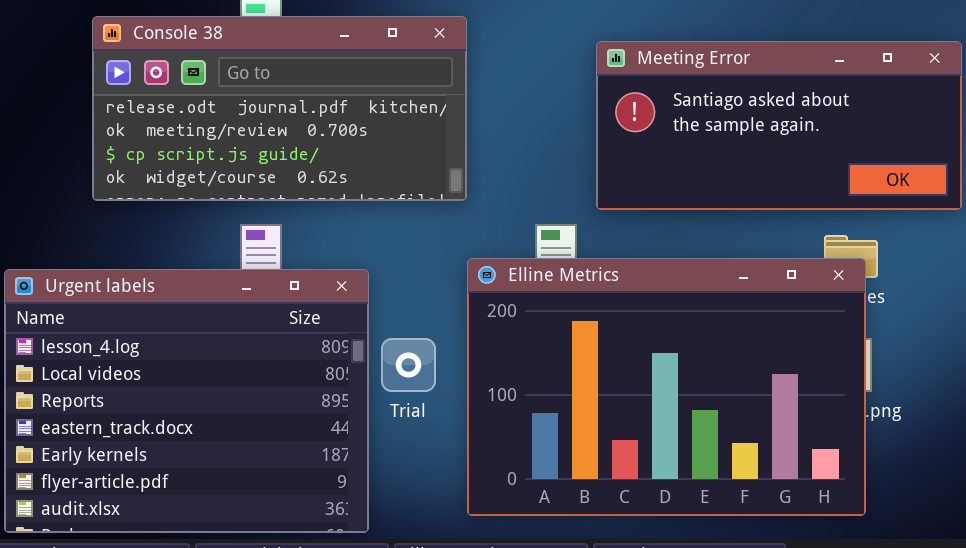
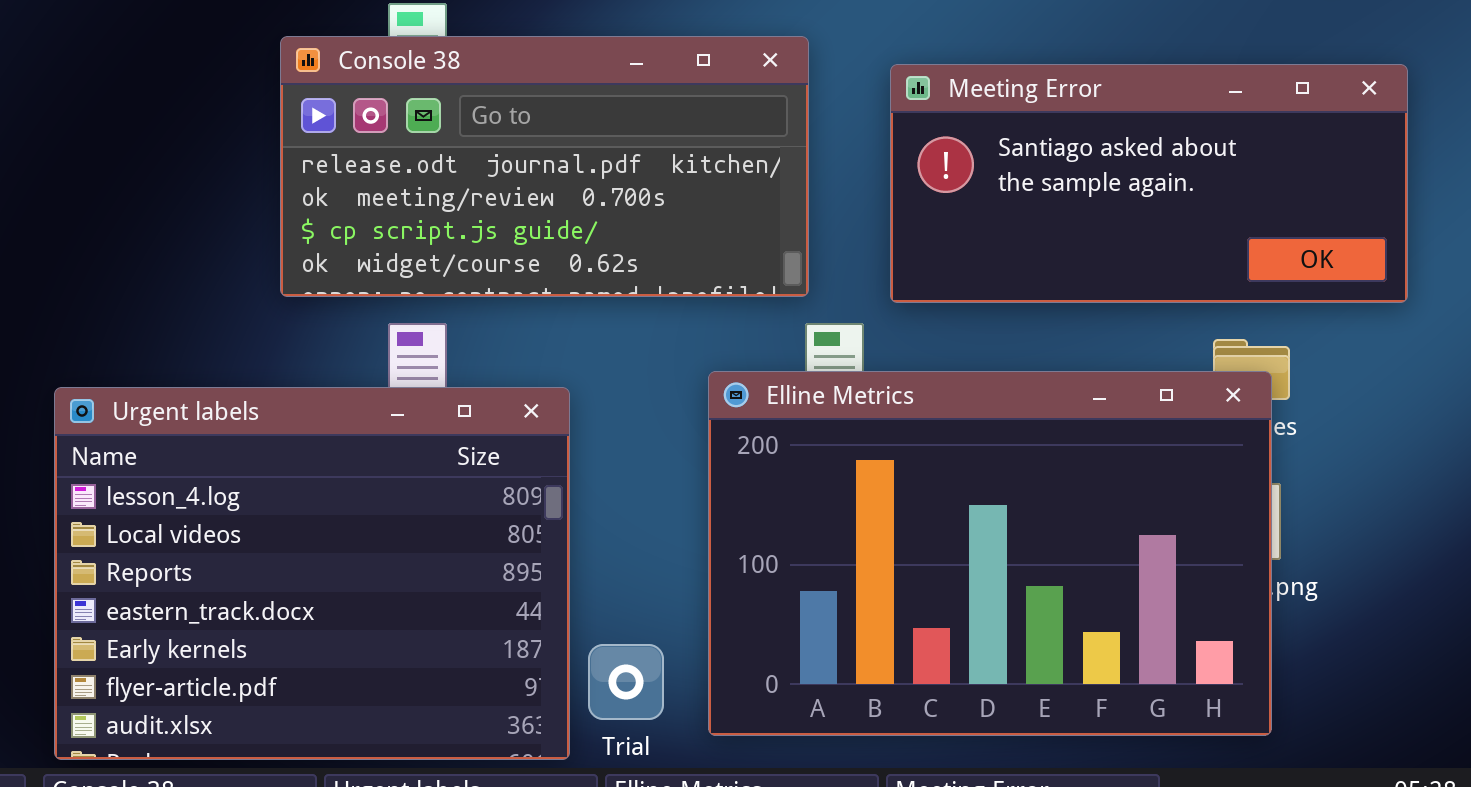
Console 38: [92,16,467,201] -> [280,36,809,297], moved
Trial: [381,338,436,392] -> [588,644,664,720], moved

